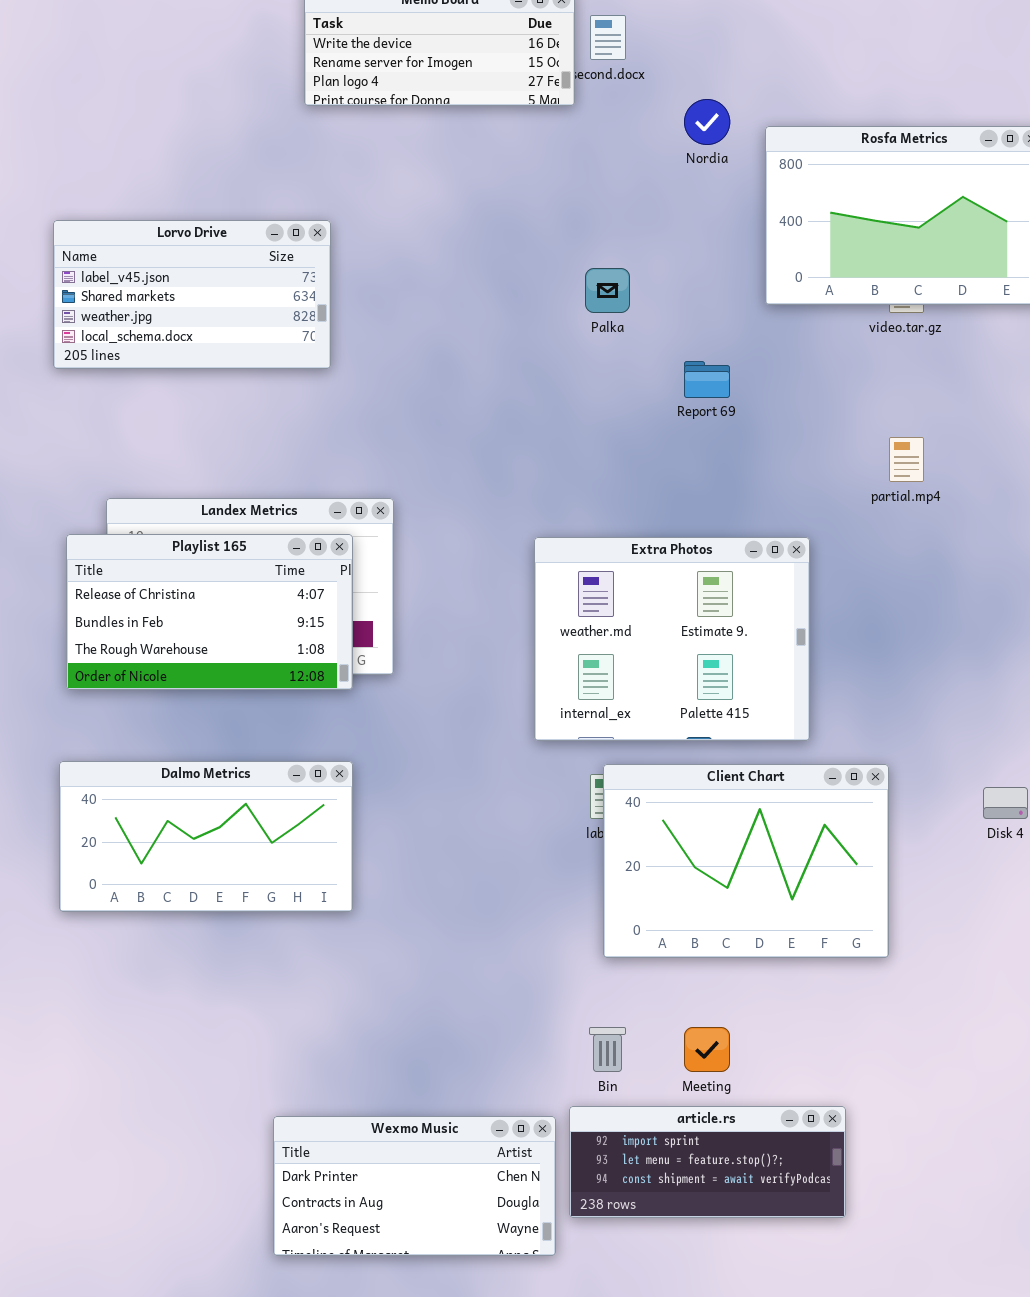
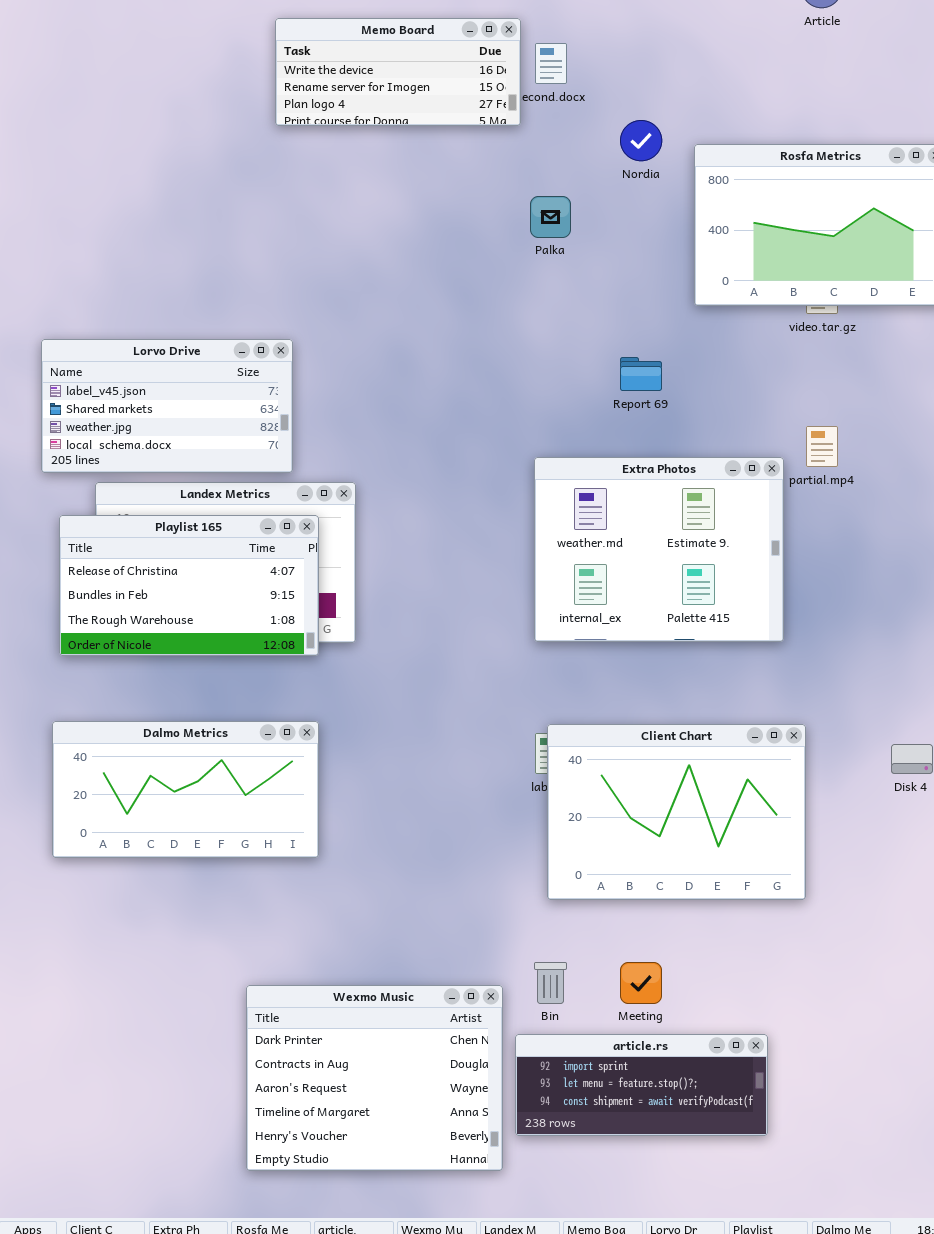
Lorvo Drive: [53,220,331,369] -> [41,339,293,473], moved
Palka: [585,268,630,313] -> [530,196,571,238], moved
Extra Photos: [534,537,810,741] -> [534,457,784,642], moved
Wexmo Music: [273,1116,556,1256] -> [246,985,503,1171], resized

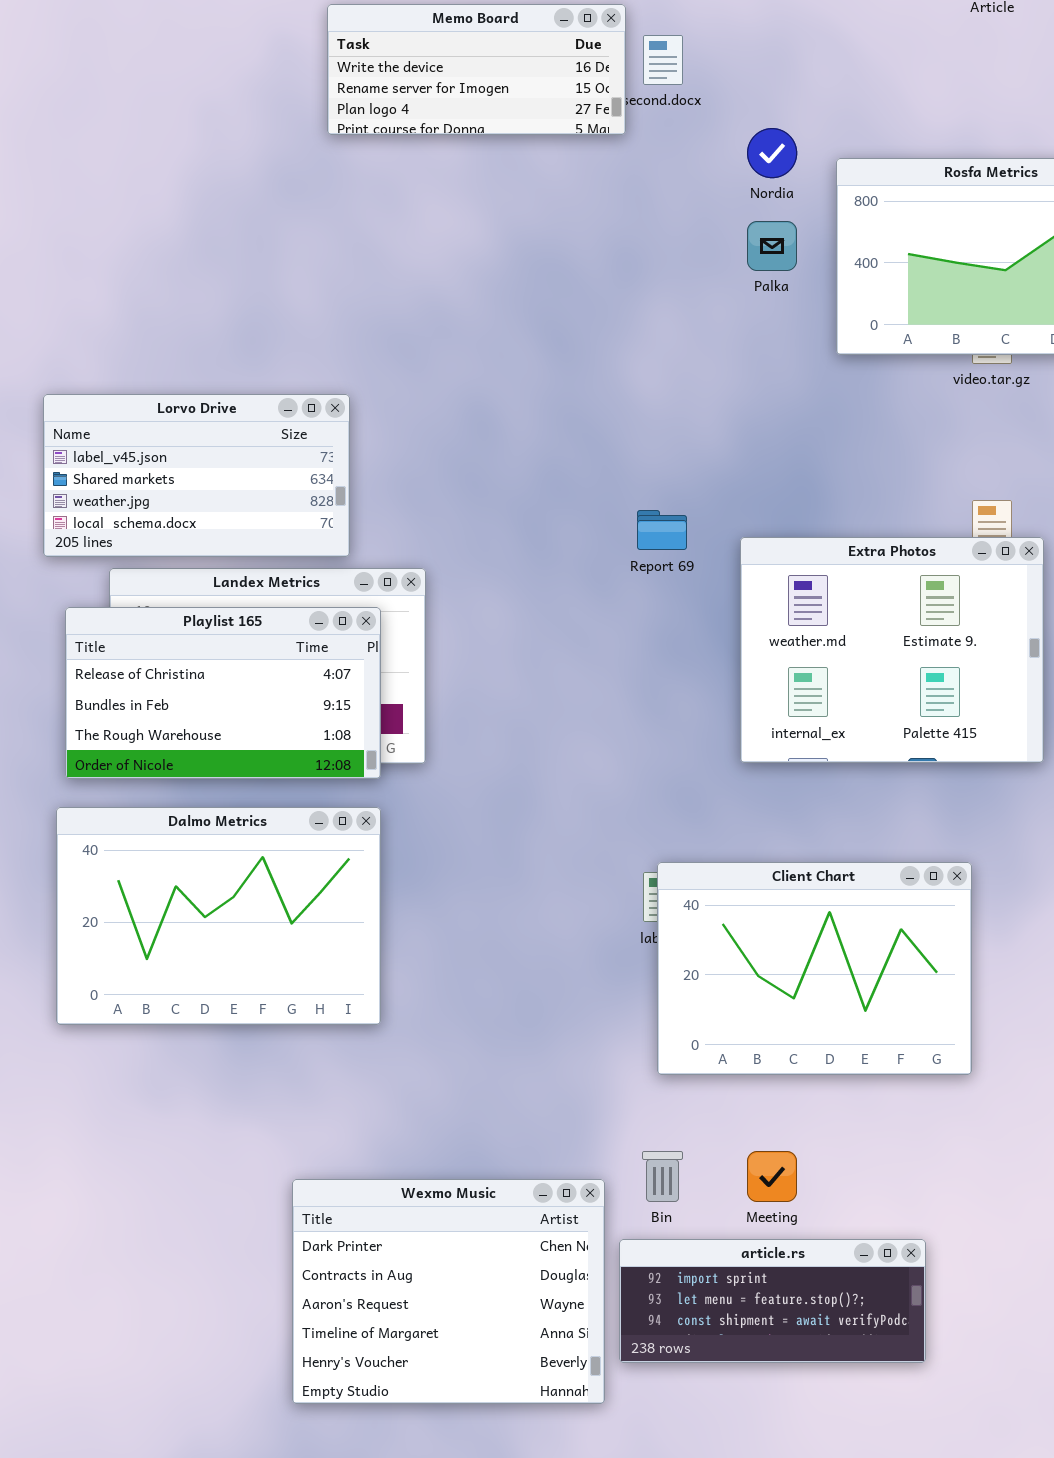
Palka: [530,196,571,238] -> [747,221,797,271], moved
Report 69: [620,357,662,391] -> [637,510,687,550], moved
Extra Photos: [534,457,784,642] -> [740,537,1044,763], moved
Dalmo Metrics: [52,721,319,858] -> [56,807,381,1025], resized

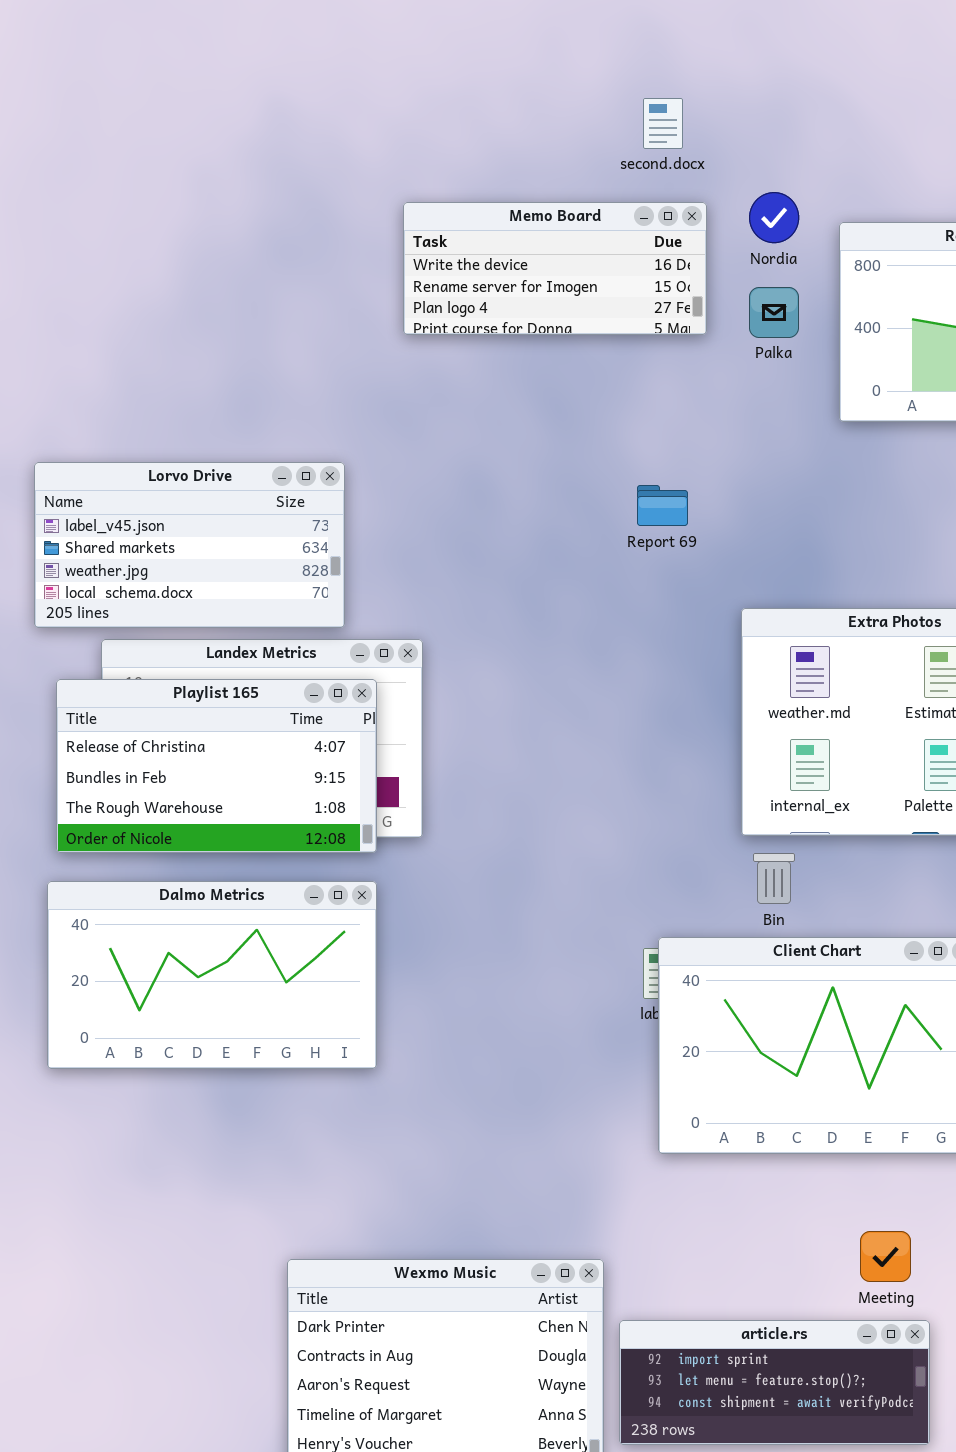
Memo Board: [327,4,626,135] -> [403,202,707,335], moved
Report 69: [637,510,687,550] -> [637,485,688,526], moved
Dalmo Metrics: [56,807,381,1025] -> [47,881,377,1069], resized
Bin: [642,1151,683,1202] -> [753,853,795,904], moved
Meeting: [747,1151,797,1202] -> [860,1231,911,1282], moved

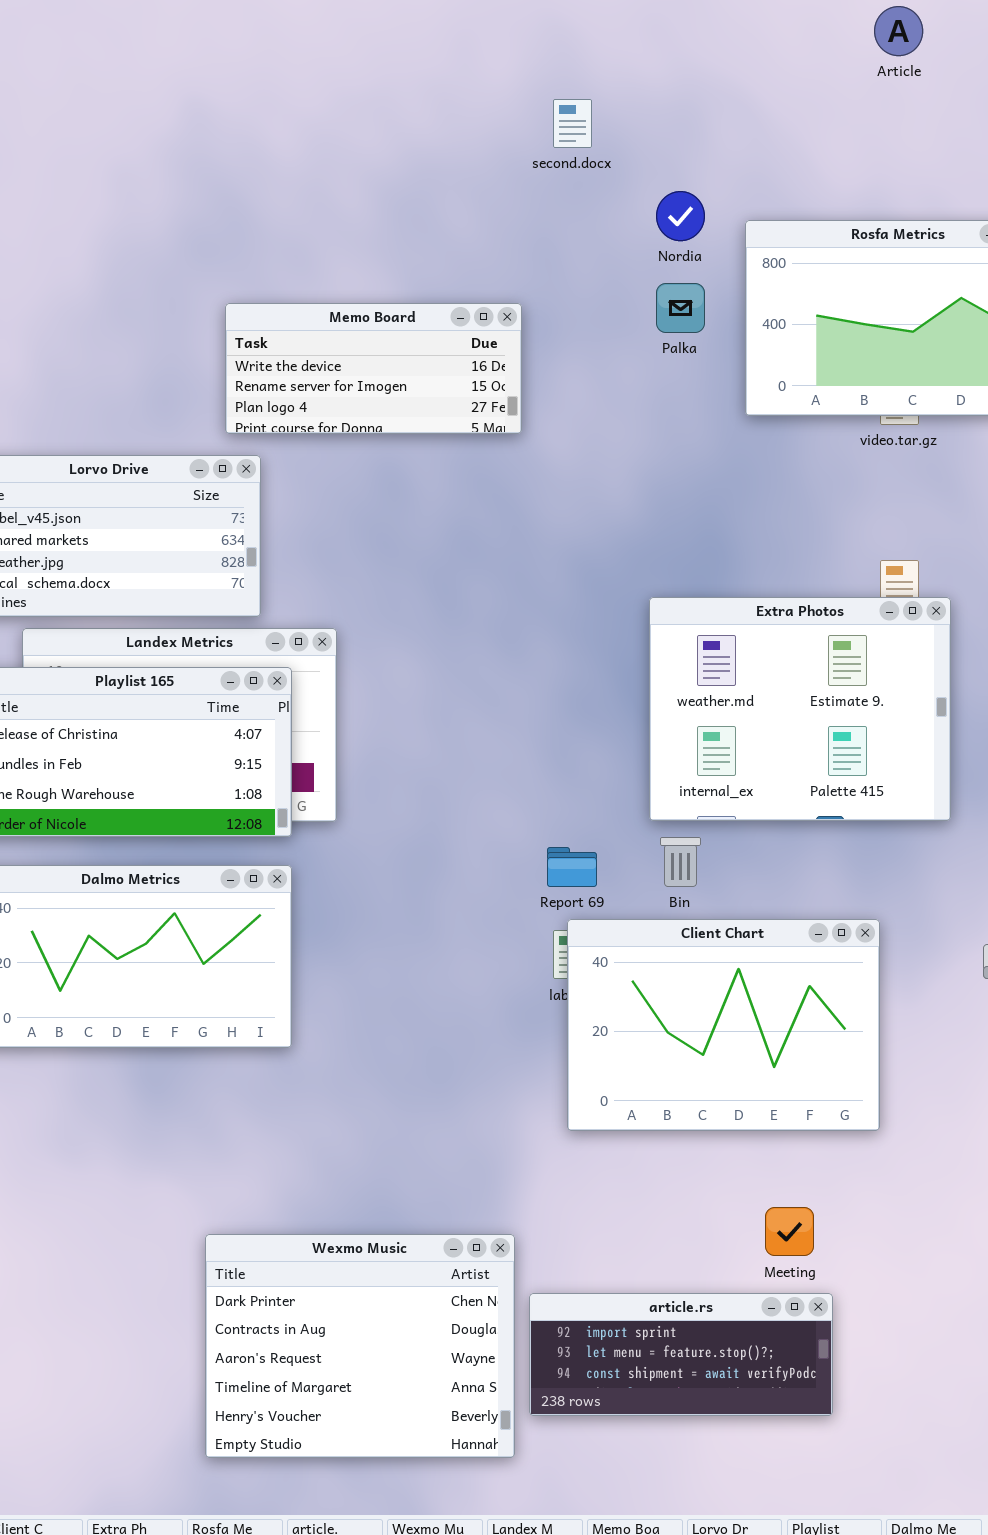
Memo Board: [403,202,707,335] -> [225,303,522,434], moved
Report 69: [637,485,688,526] -> [547,847,597,887], moved

